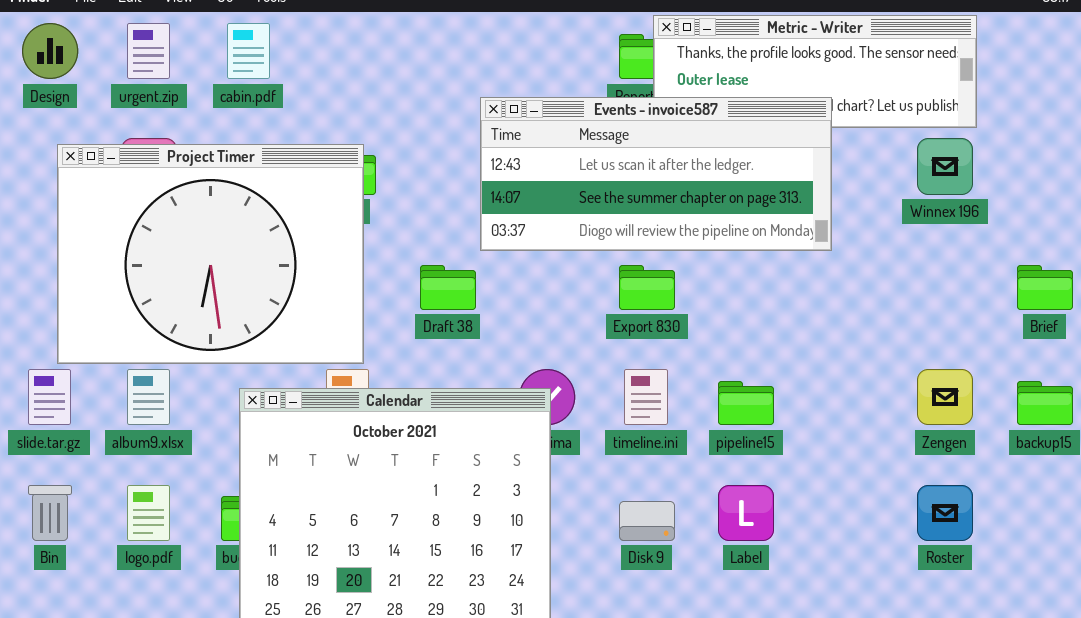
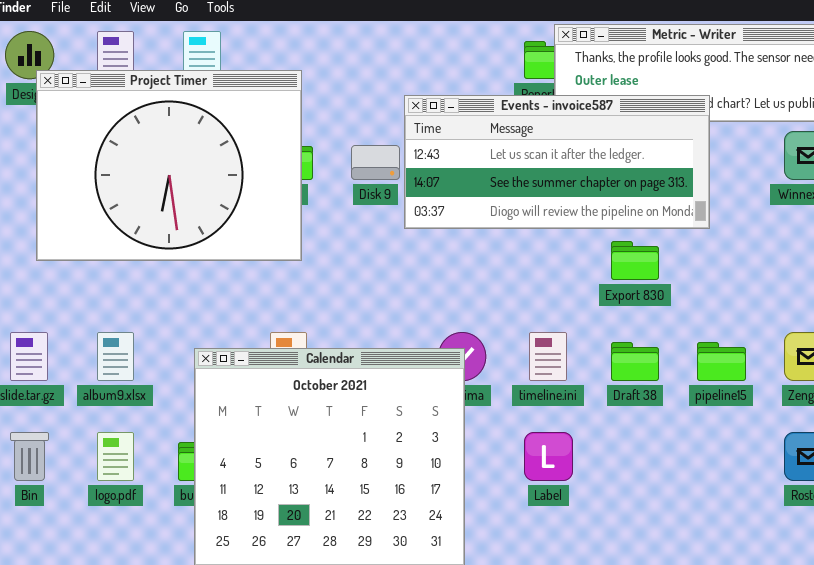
Project Timer: [57,144,364,364] -> [36,70,302,261], moved
Draft 38: [420,265,476,310] -> [611,342,659,381], moved
Export 830: [619,265,675,310] -> [611,241,659,280], moved
pipeline15: [718,381,774,425] -> [697,342,746,381], moved
Label: [718,485,774,541] -> [524,432,573,481], moved
Disk 9: [619,501,675,541] -> [351,145,400,180], moved

